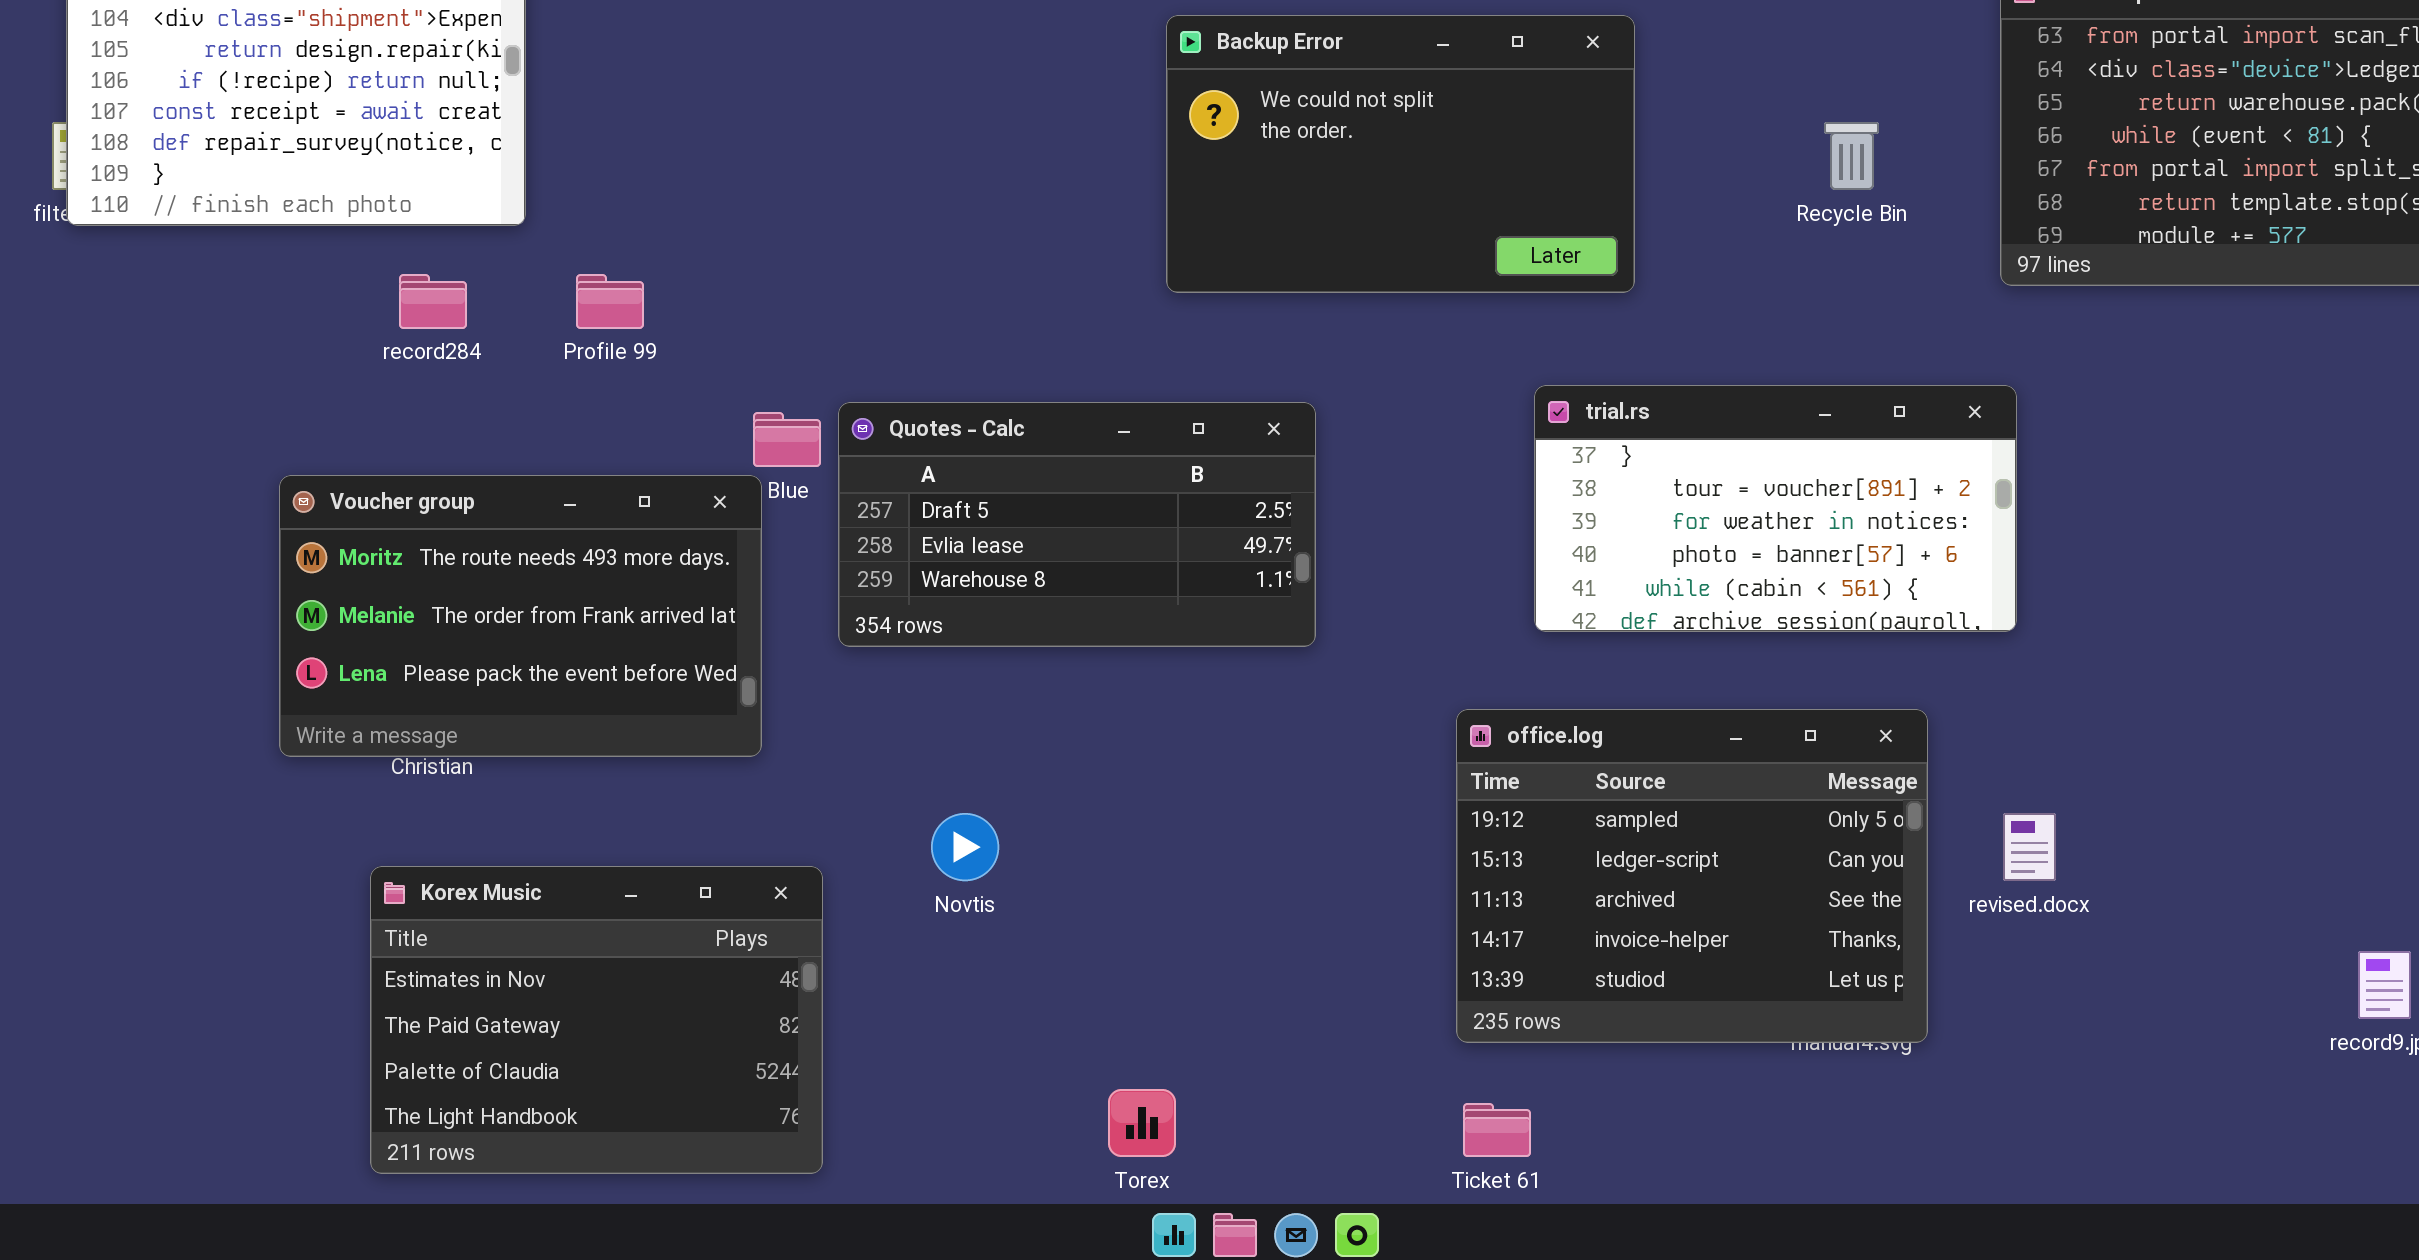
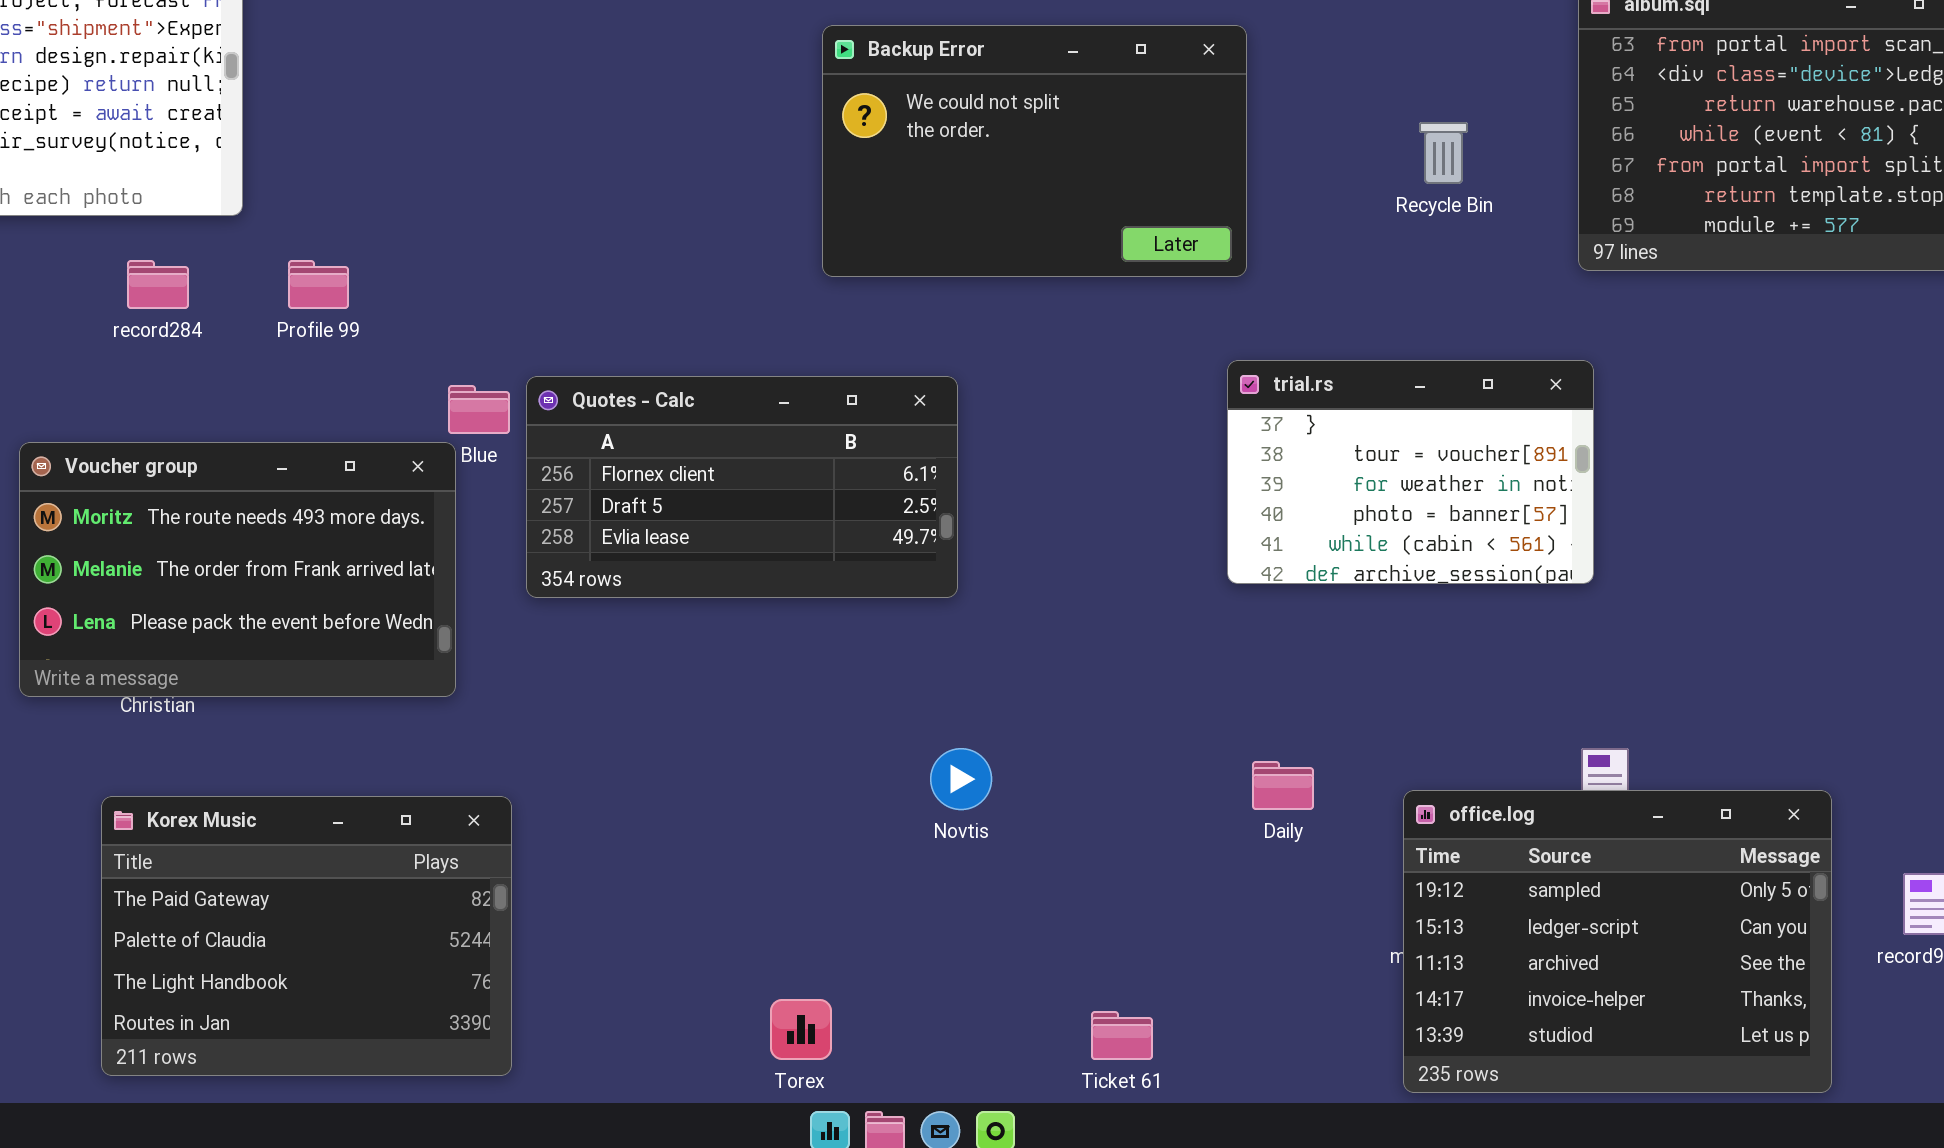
trial.rs: [1534,385,2017,632] -> [1227,360,1594,584], resized
Quotes - Calc: [838,402,1316,647] -> [526,376,958,598], scrolled up 1 row
office.log: [1456,709,1928,1043] -> [1403,790,1832,1093], moved
Novtis: [931,813,999,881] -> [930,748,992,810], moved
Korex Music: [370,866,823,1174] -> [101,796,512,1076], scrolled down 1 row

